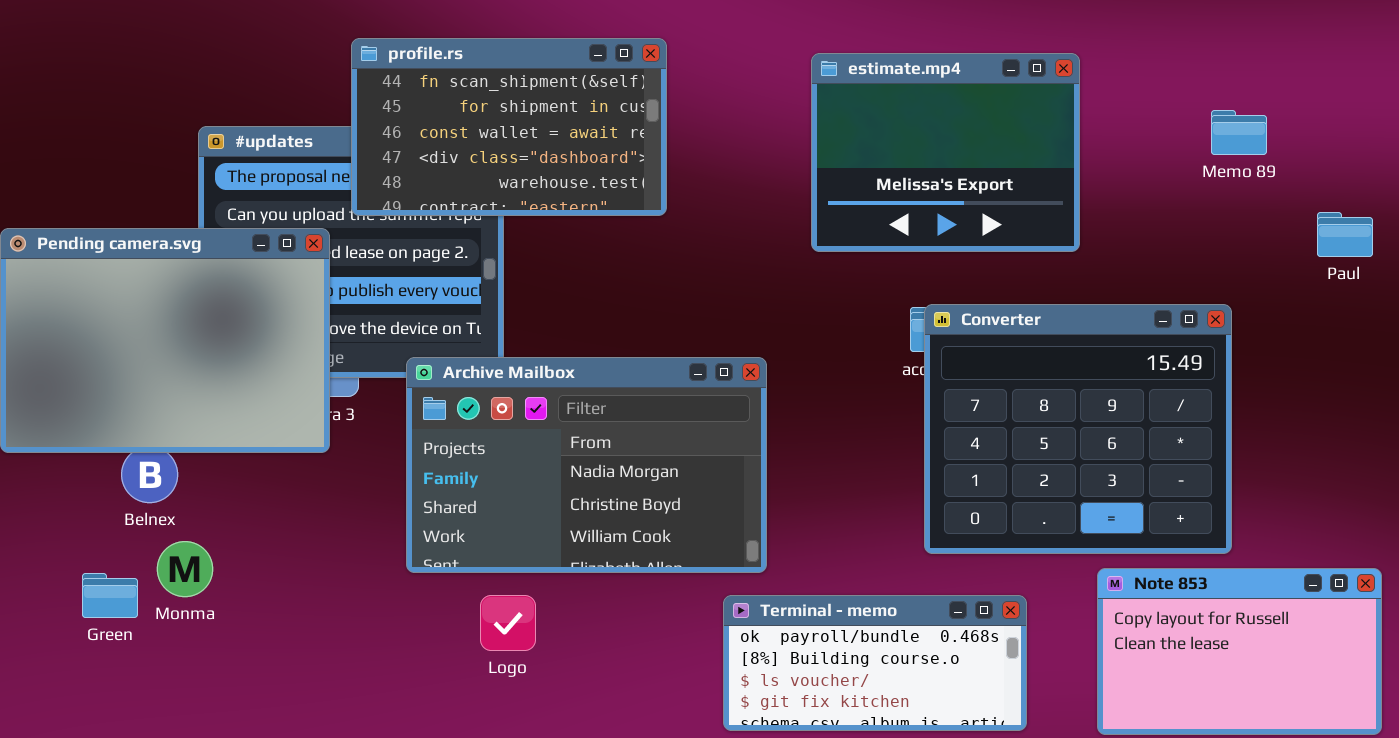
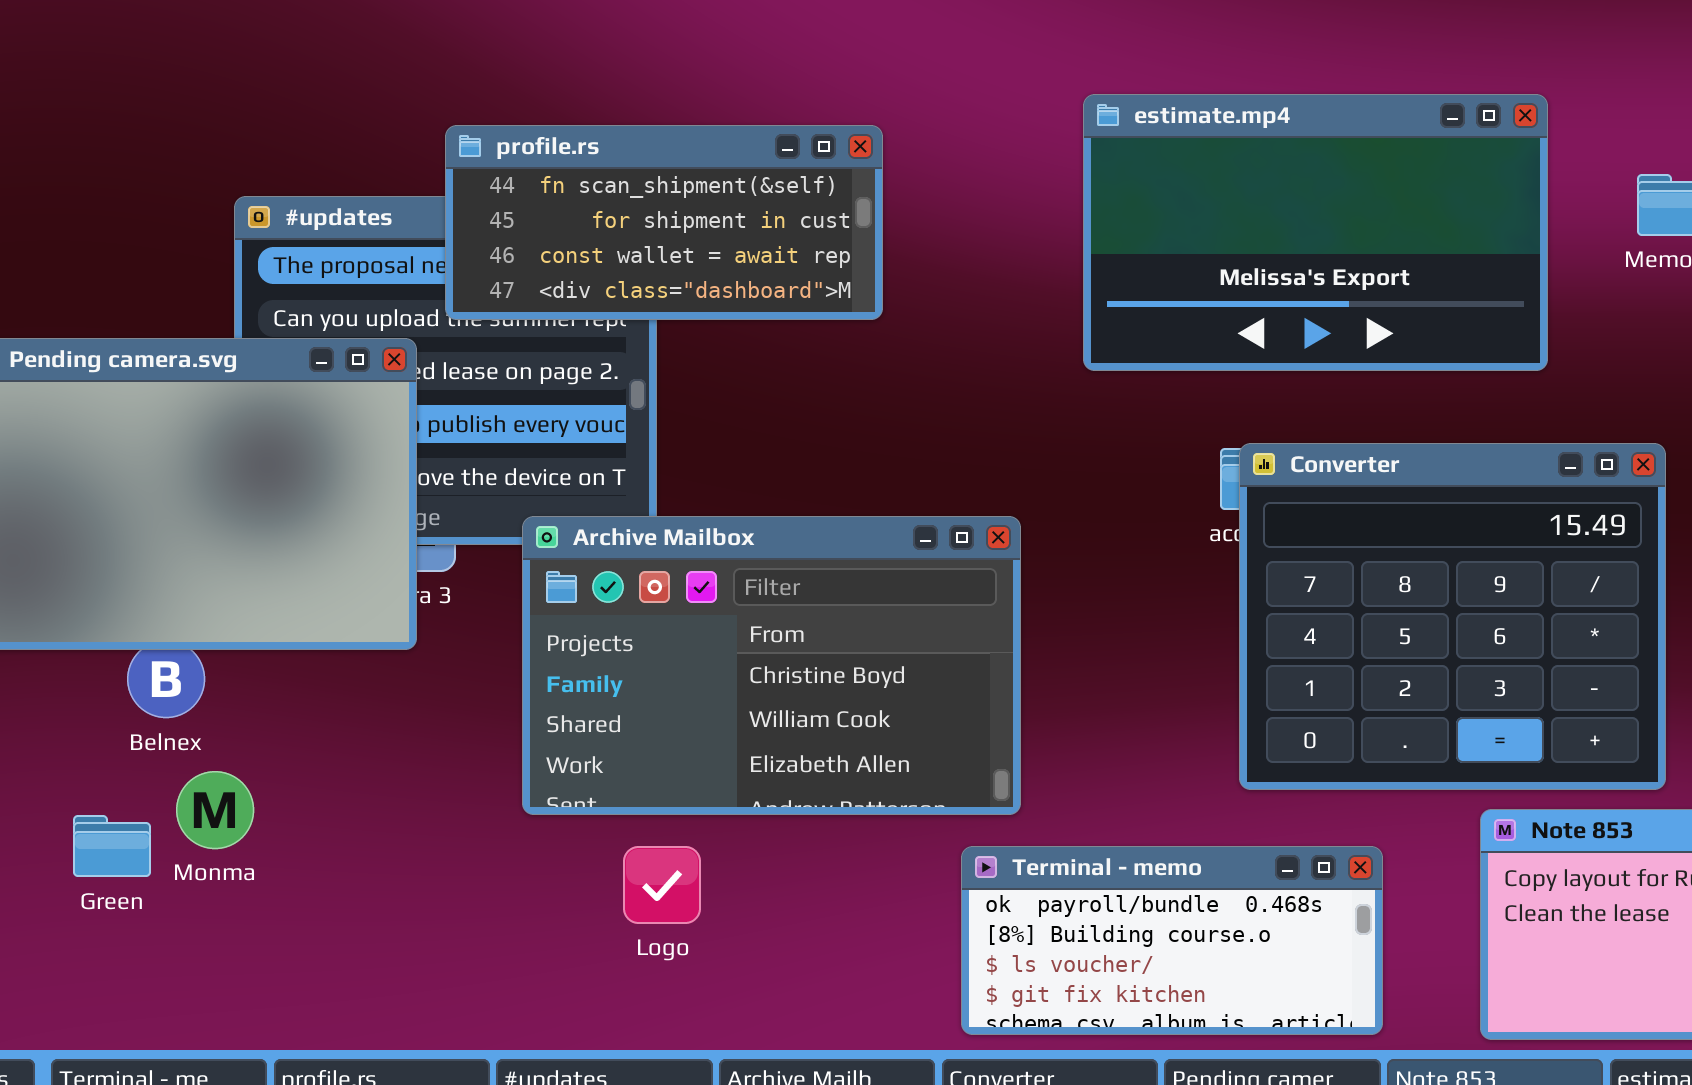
profile.rs: [351,38,667,216] -> [445,125,883,320], resized
estimate.mp4: [811,53,1080,252] -> [1083,94,1548,371], resized
Archive Mailbox: [406,357,767,573] -> [522,516,1021,815], scrolled down 1 row

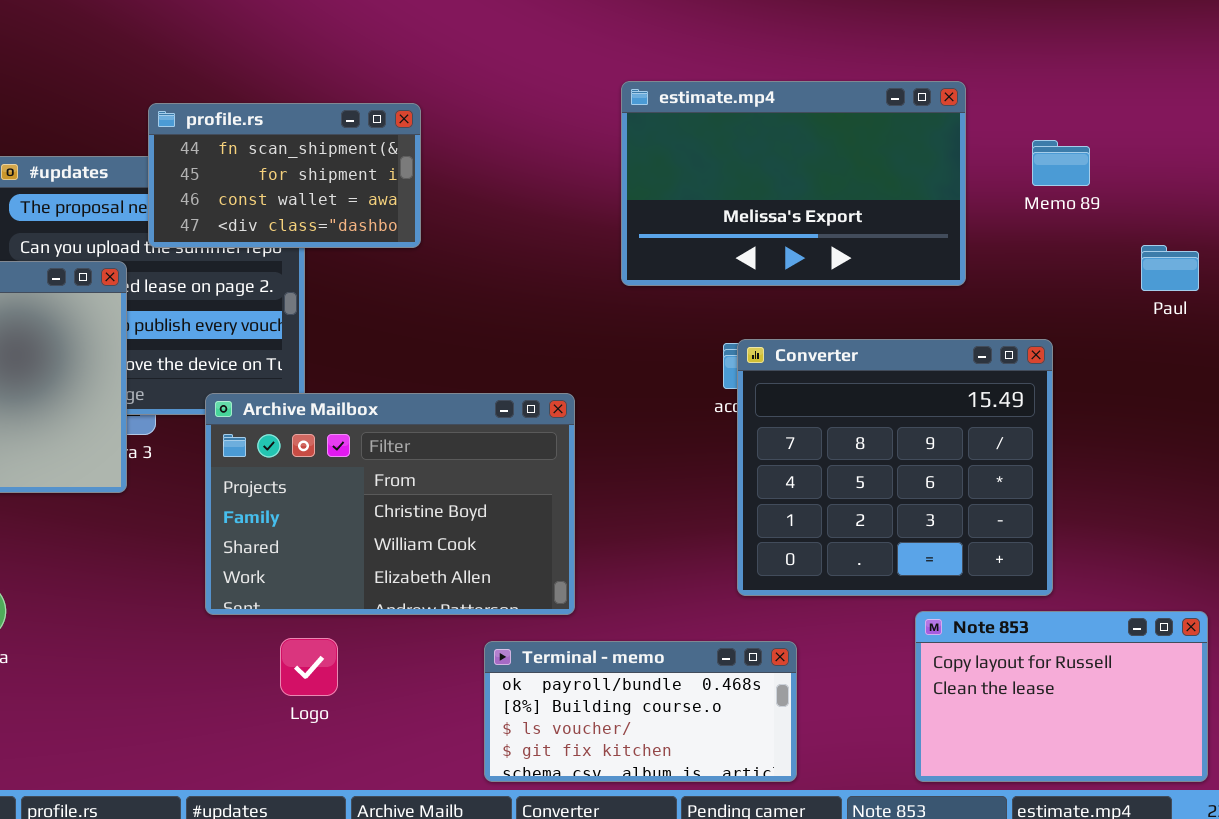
profile.rs: [445,125,883,320] -> [148,103,421,248], resized
Terminal - memo: [961,846,1383,1035] -> [484,641,797,782], moved

